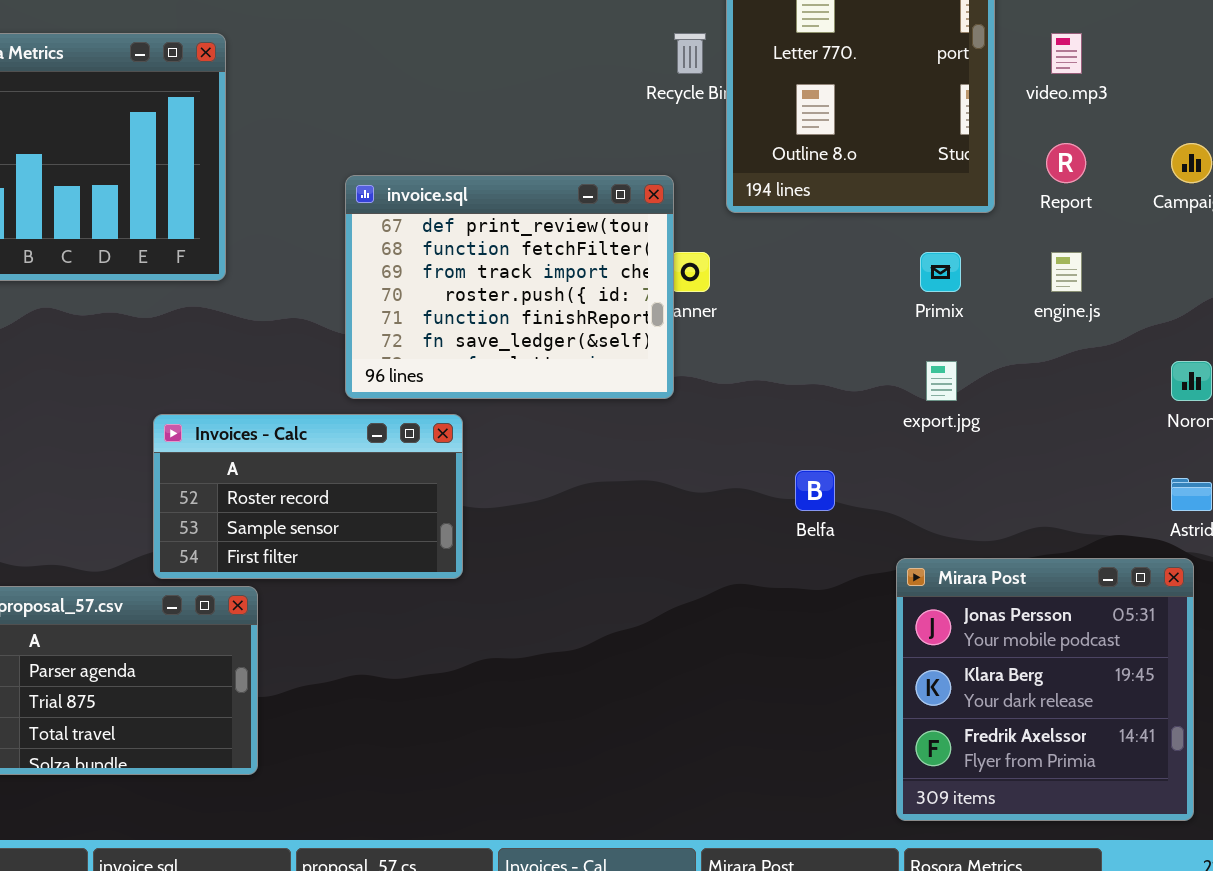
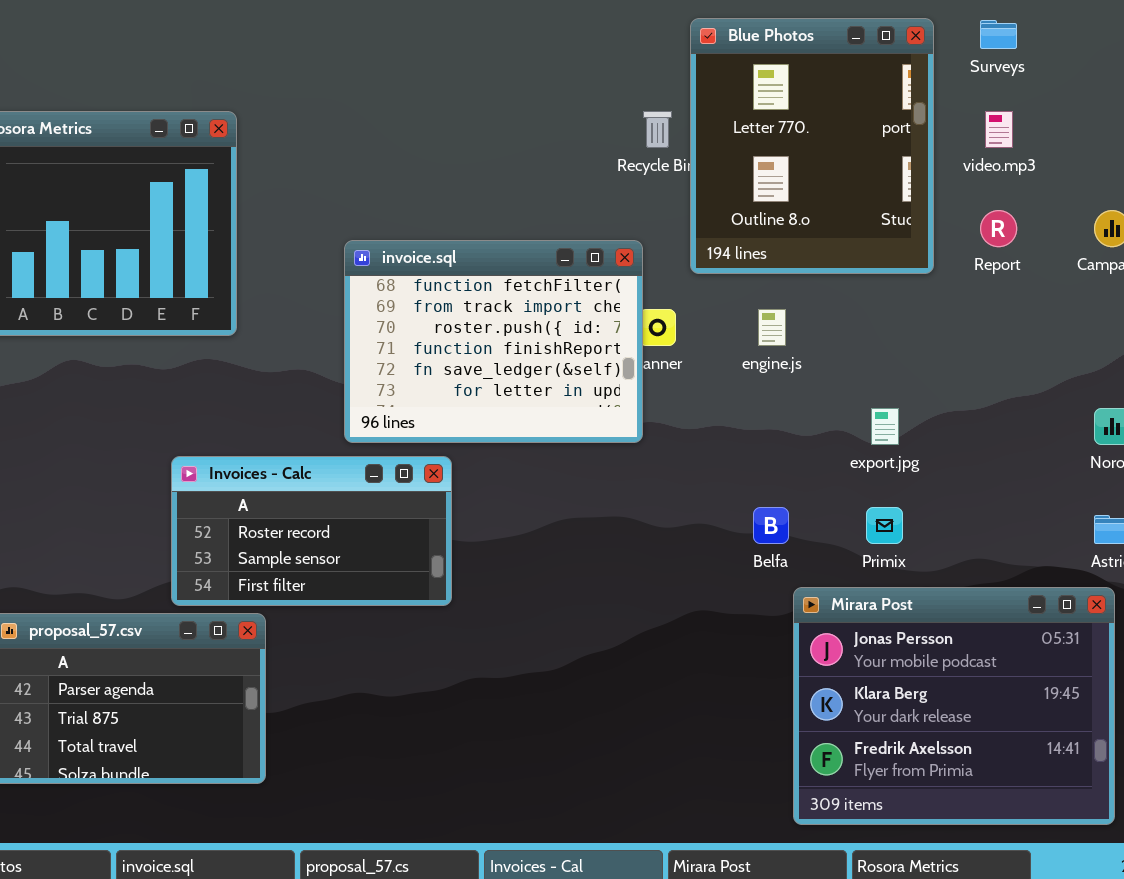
invoice.sql: [345,175,674,399] -> [344,240,643,443], scrolled down 1 row
Primix: [920,252,961,292] -> [866,507,903,544], moved
engine.js: [1051,252,1082,292] -> [758,309,786,346], moved
Mirara Post: [896,558,1194,821] -> [793,587,1115,825], resized

